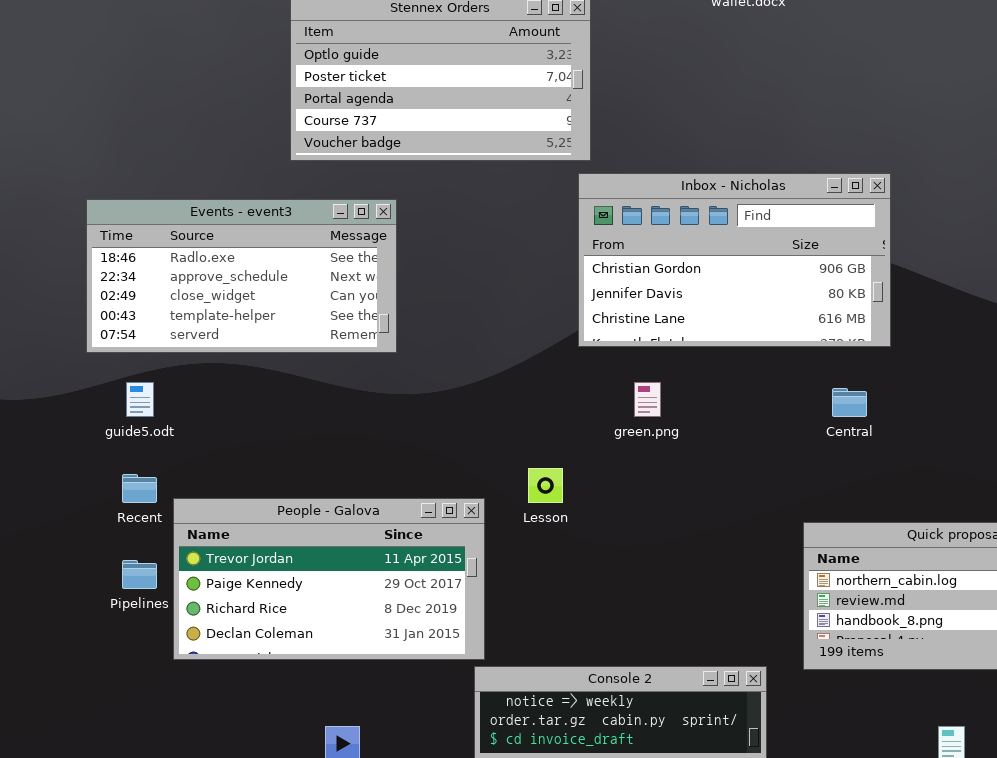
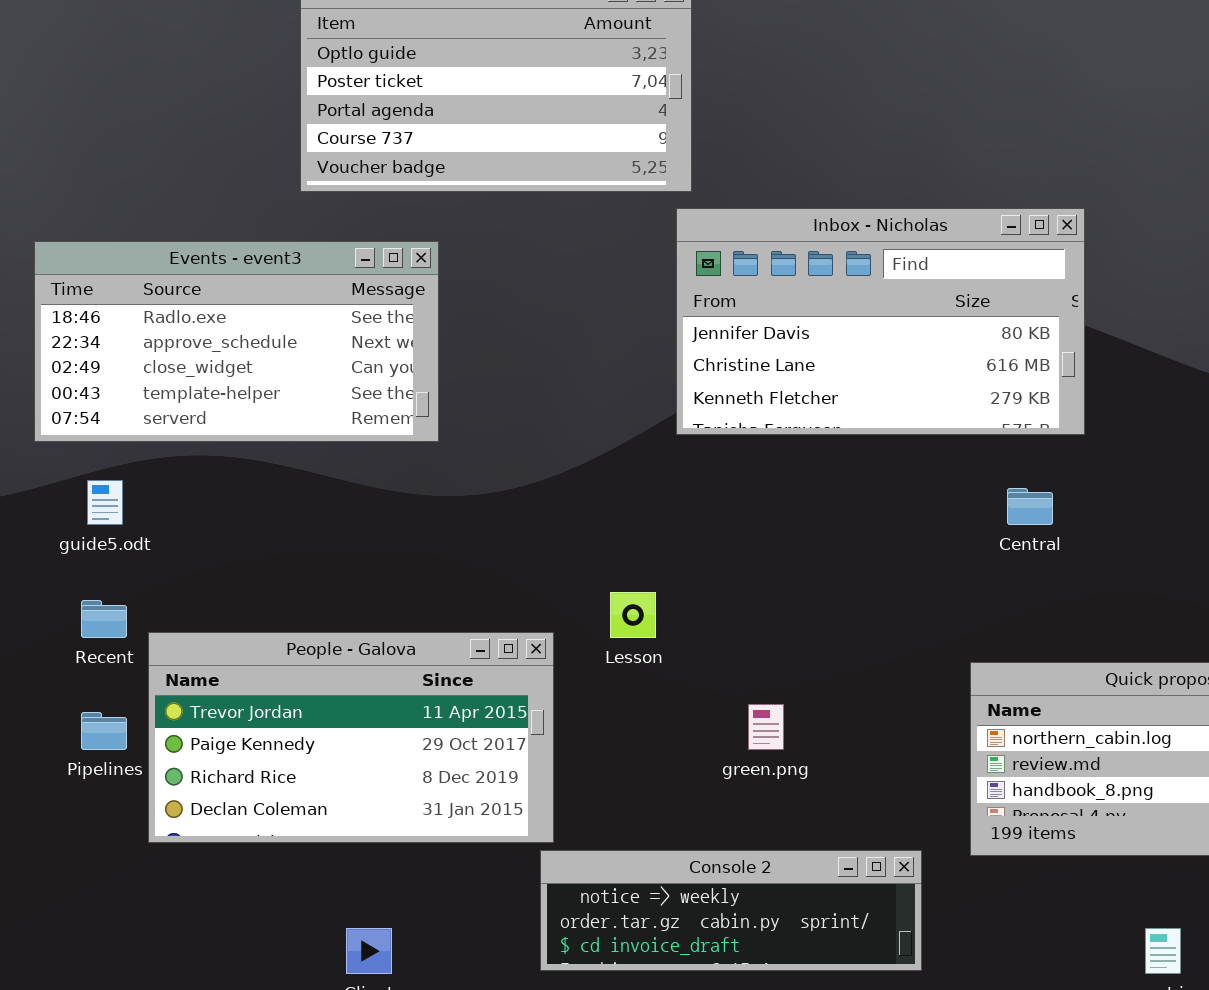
Inbox - Nicholas: [578,173,891,347] -> [676,208,1085,435], scrolled down 1 row
green.png: [634,382,661,417] -> [748,704,784,750], moved

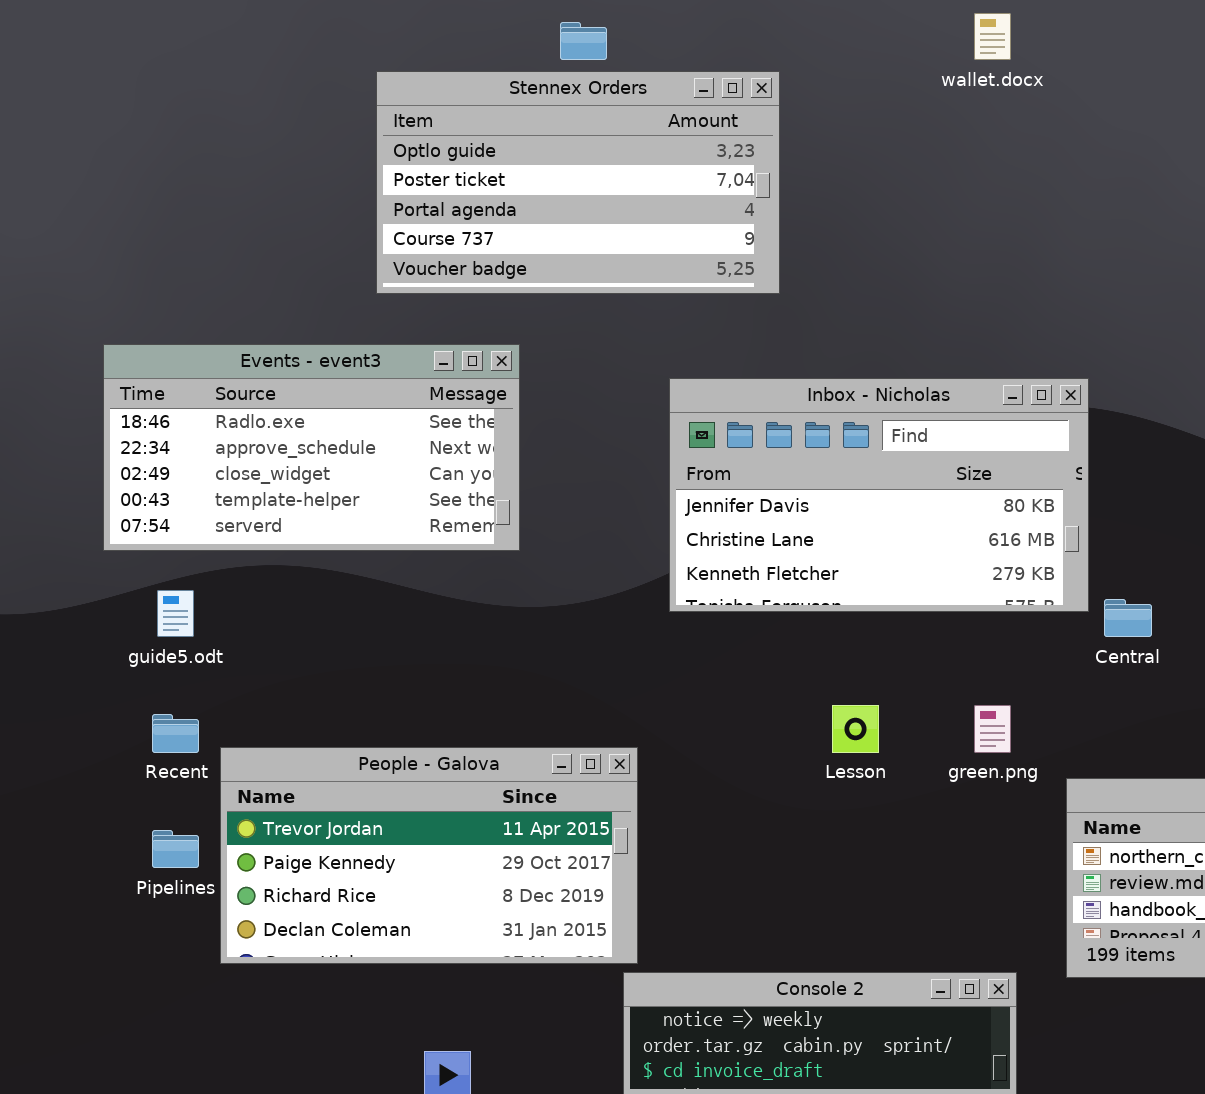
Inbox - Nicholas: [676,208,1085,435] -> [669,378,1089,612], moved
Lesson: [610,592,656,638] -> [832,705,879,753], moved
green.png: [748,704,784,750] -> [974,705,1011,753], moved

